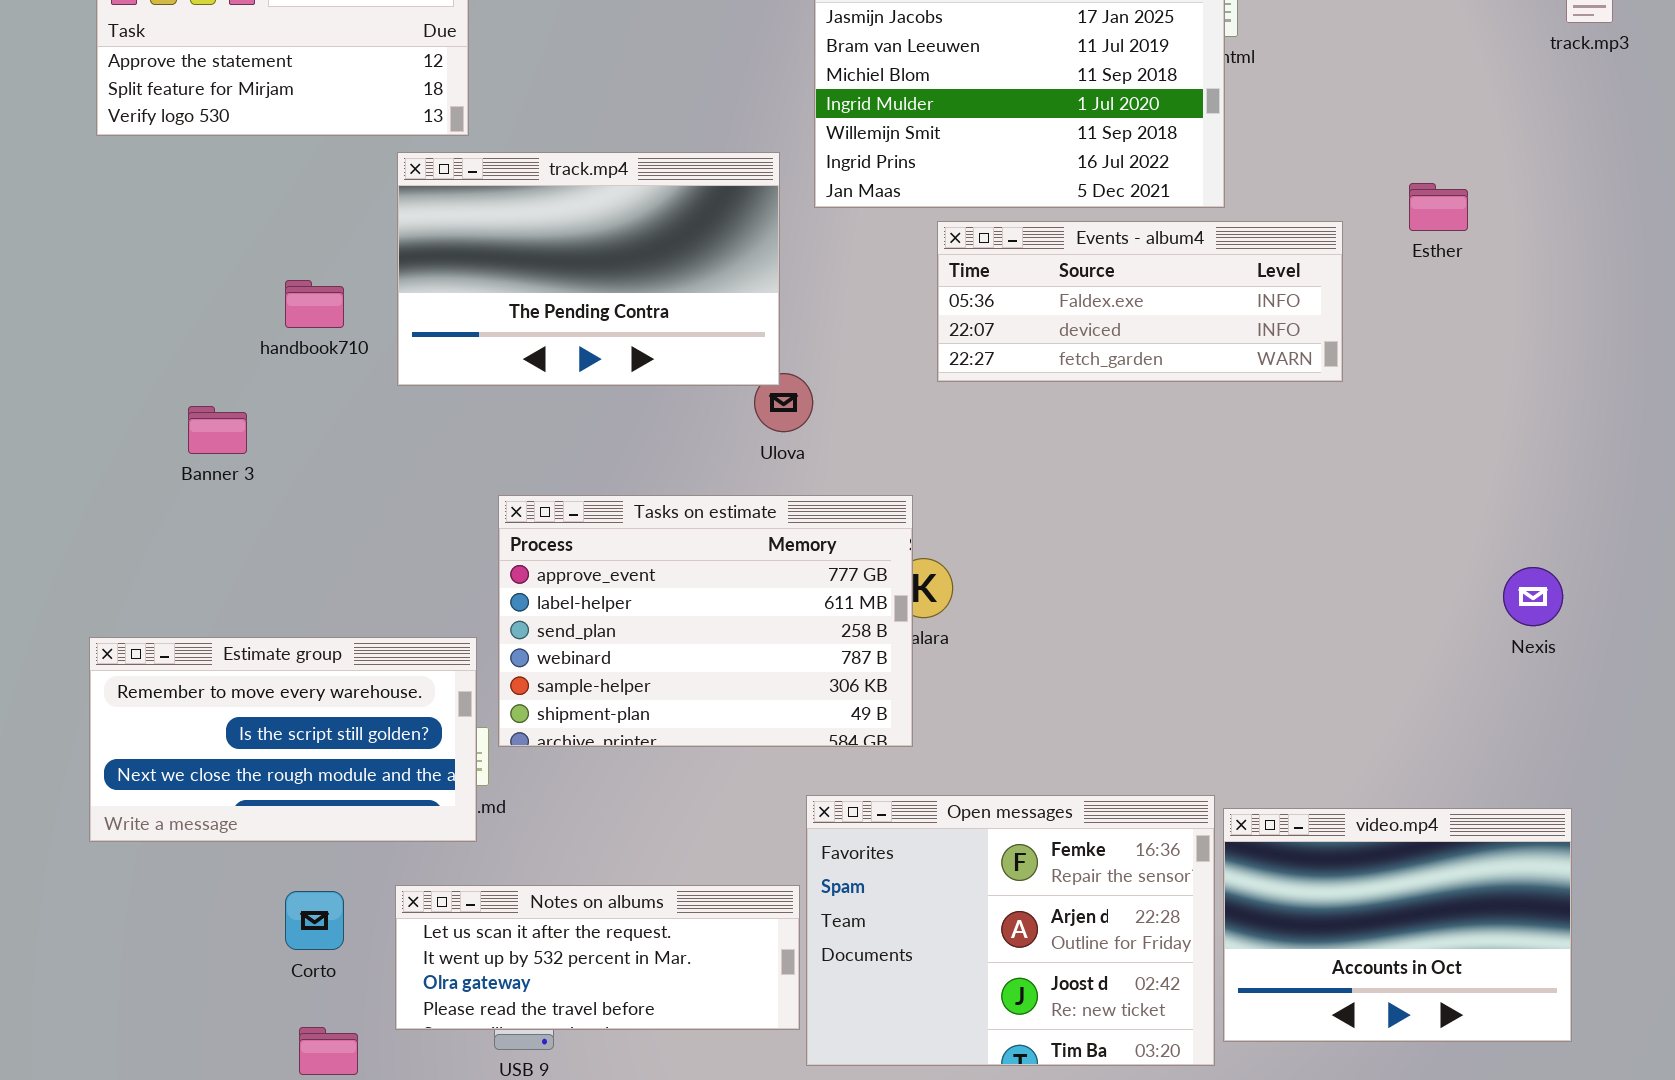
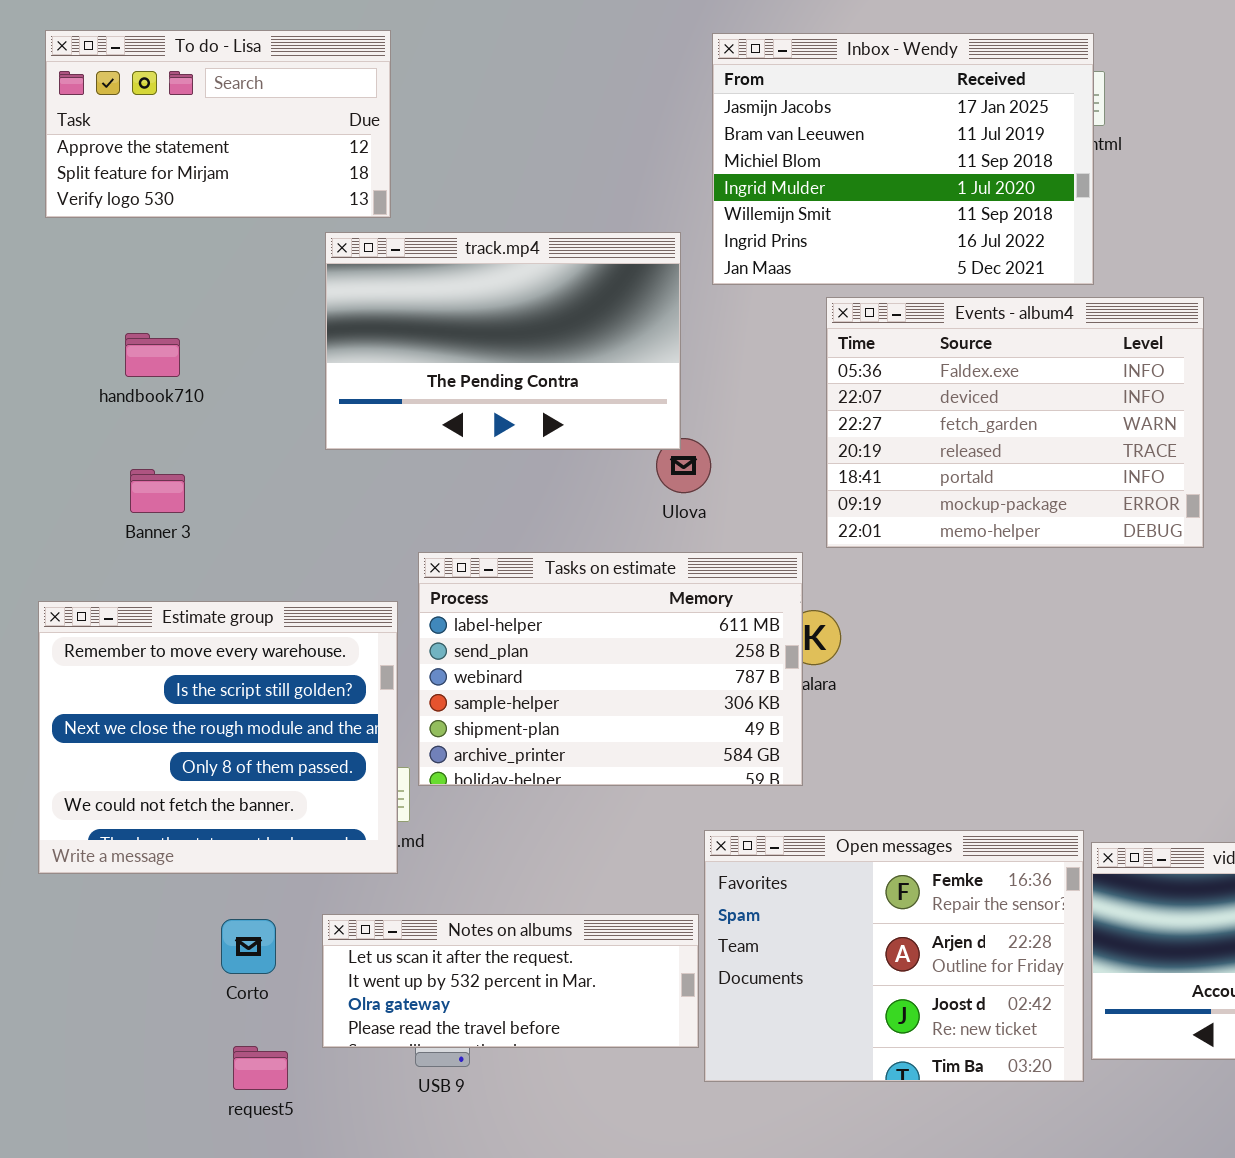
Events - album4: [937,221,1343,382] -> [826,297,1204,548], resized
handbook710: [285,280,344,328] -> [125,333,180,377], moved
Tasks on estimate: [498,495,913,747] -> [418,552,803,786], scrolled down 1 row
Estimate group: [89,637,477,842] -> [38,601,398,874], resized

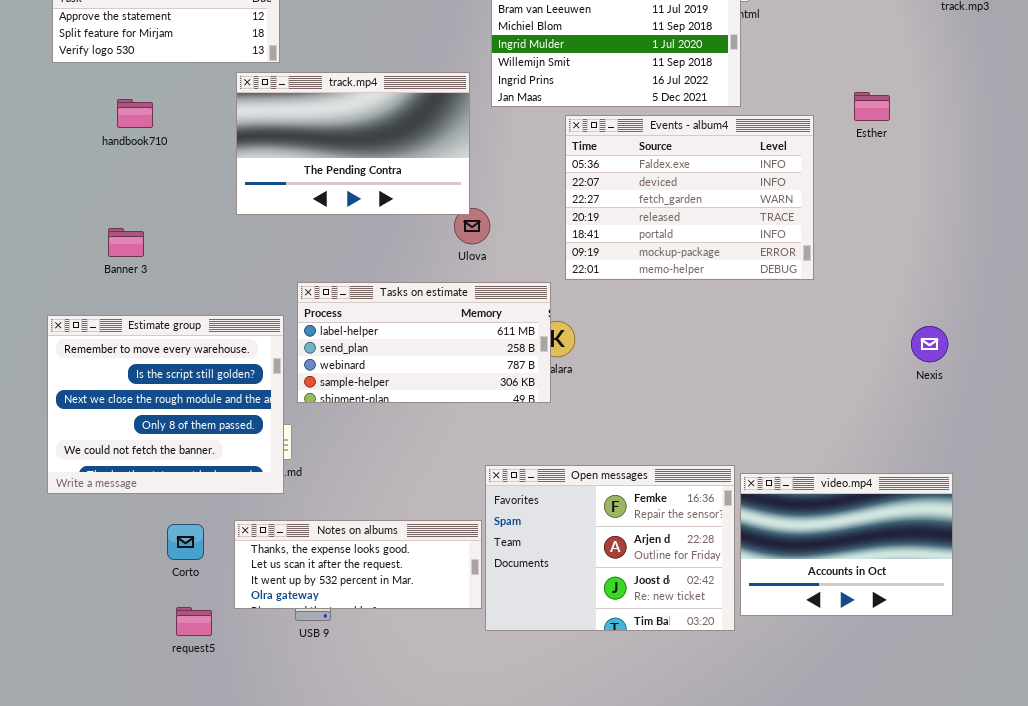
handbook710: [125,333,180,377] -> [117,99,153,128], moved
Tasks on estimate: [418,552,803,786] -> [297,282,551,403], resized
Notes on albums: [322,914,699,1048] -> [234,520,482,609], scrolled up 1 row

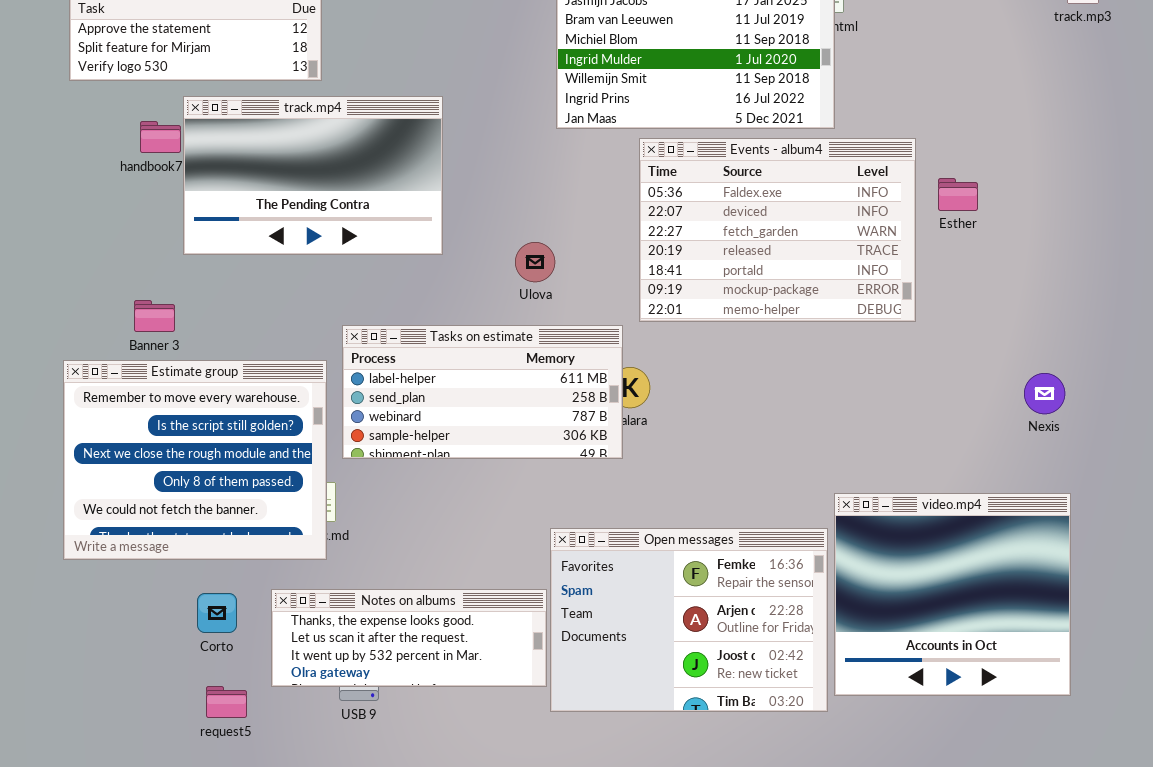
track.mp4: [236,72,470,215] -> [183,96,443,255], moved
Esther: [854,92,890,121] -> [938,178,978,211], moved
Banner 3: [108,228,144,257] -> [134,300,175,332], moved
video.mp4: [740,473,953,616] -> [834,493,1071,696], resized

